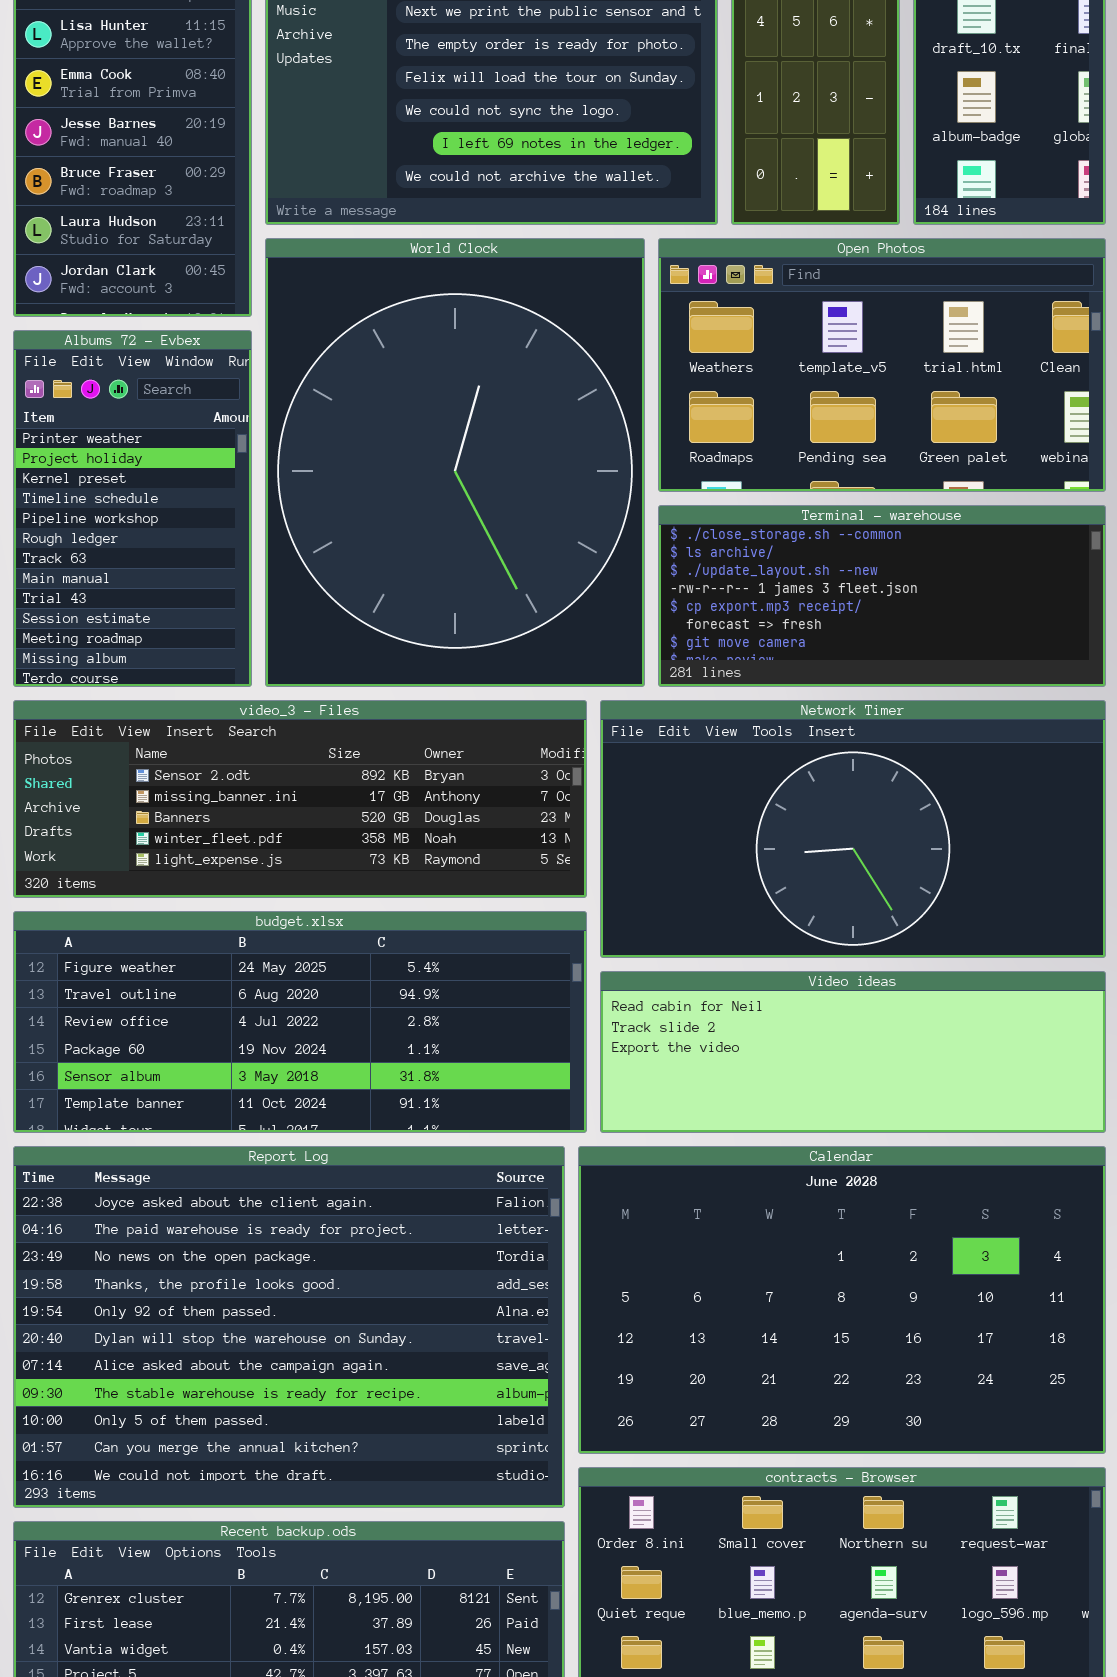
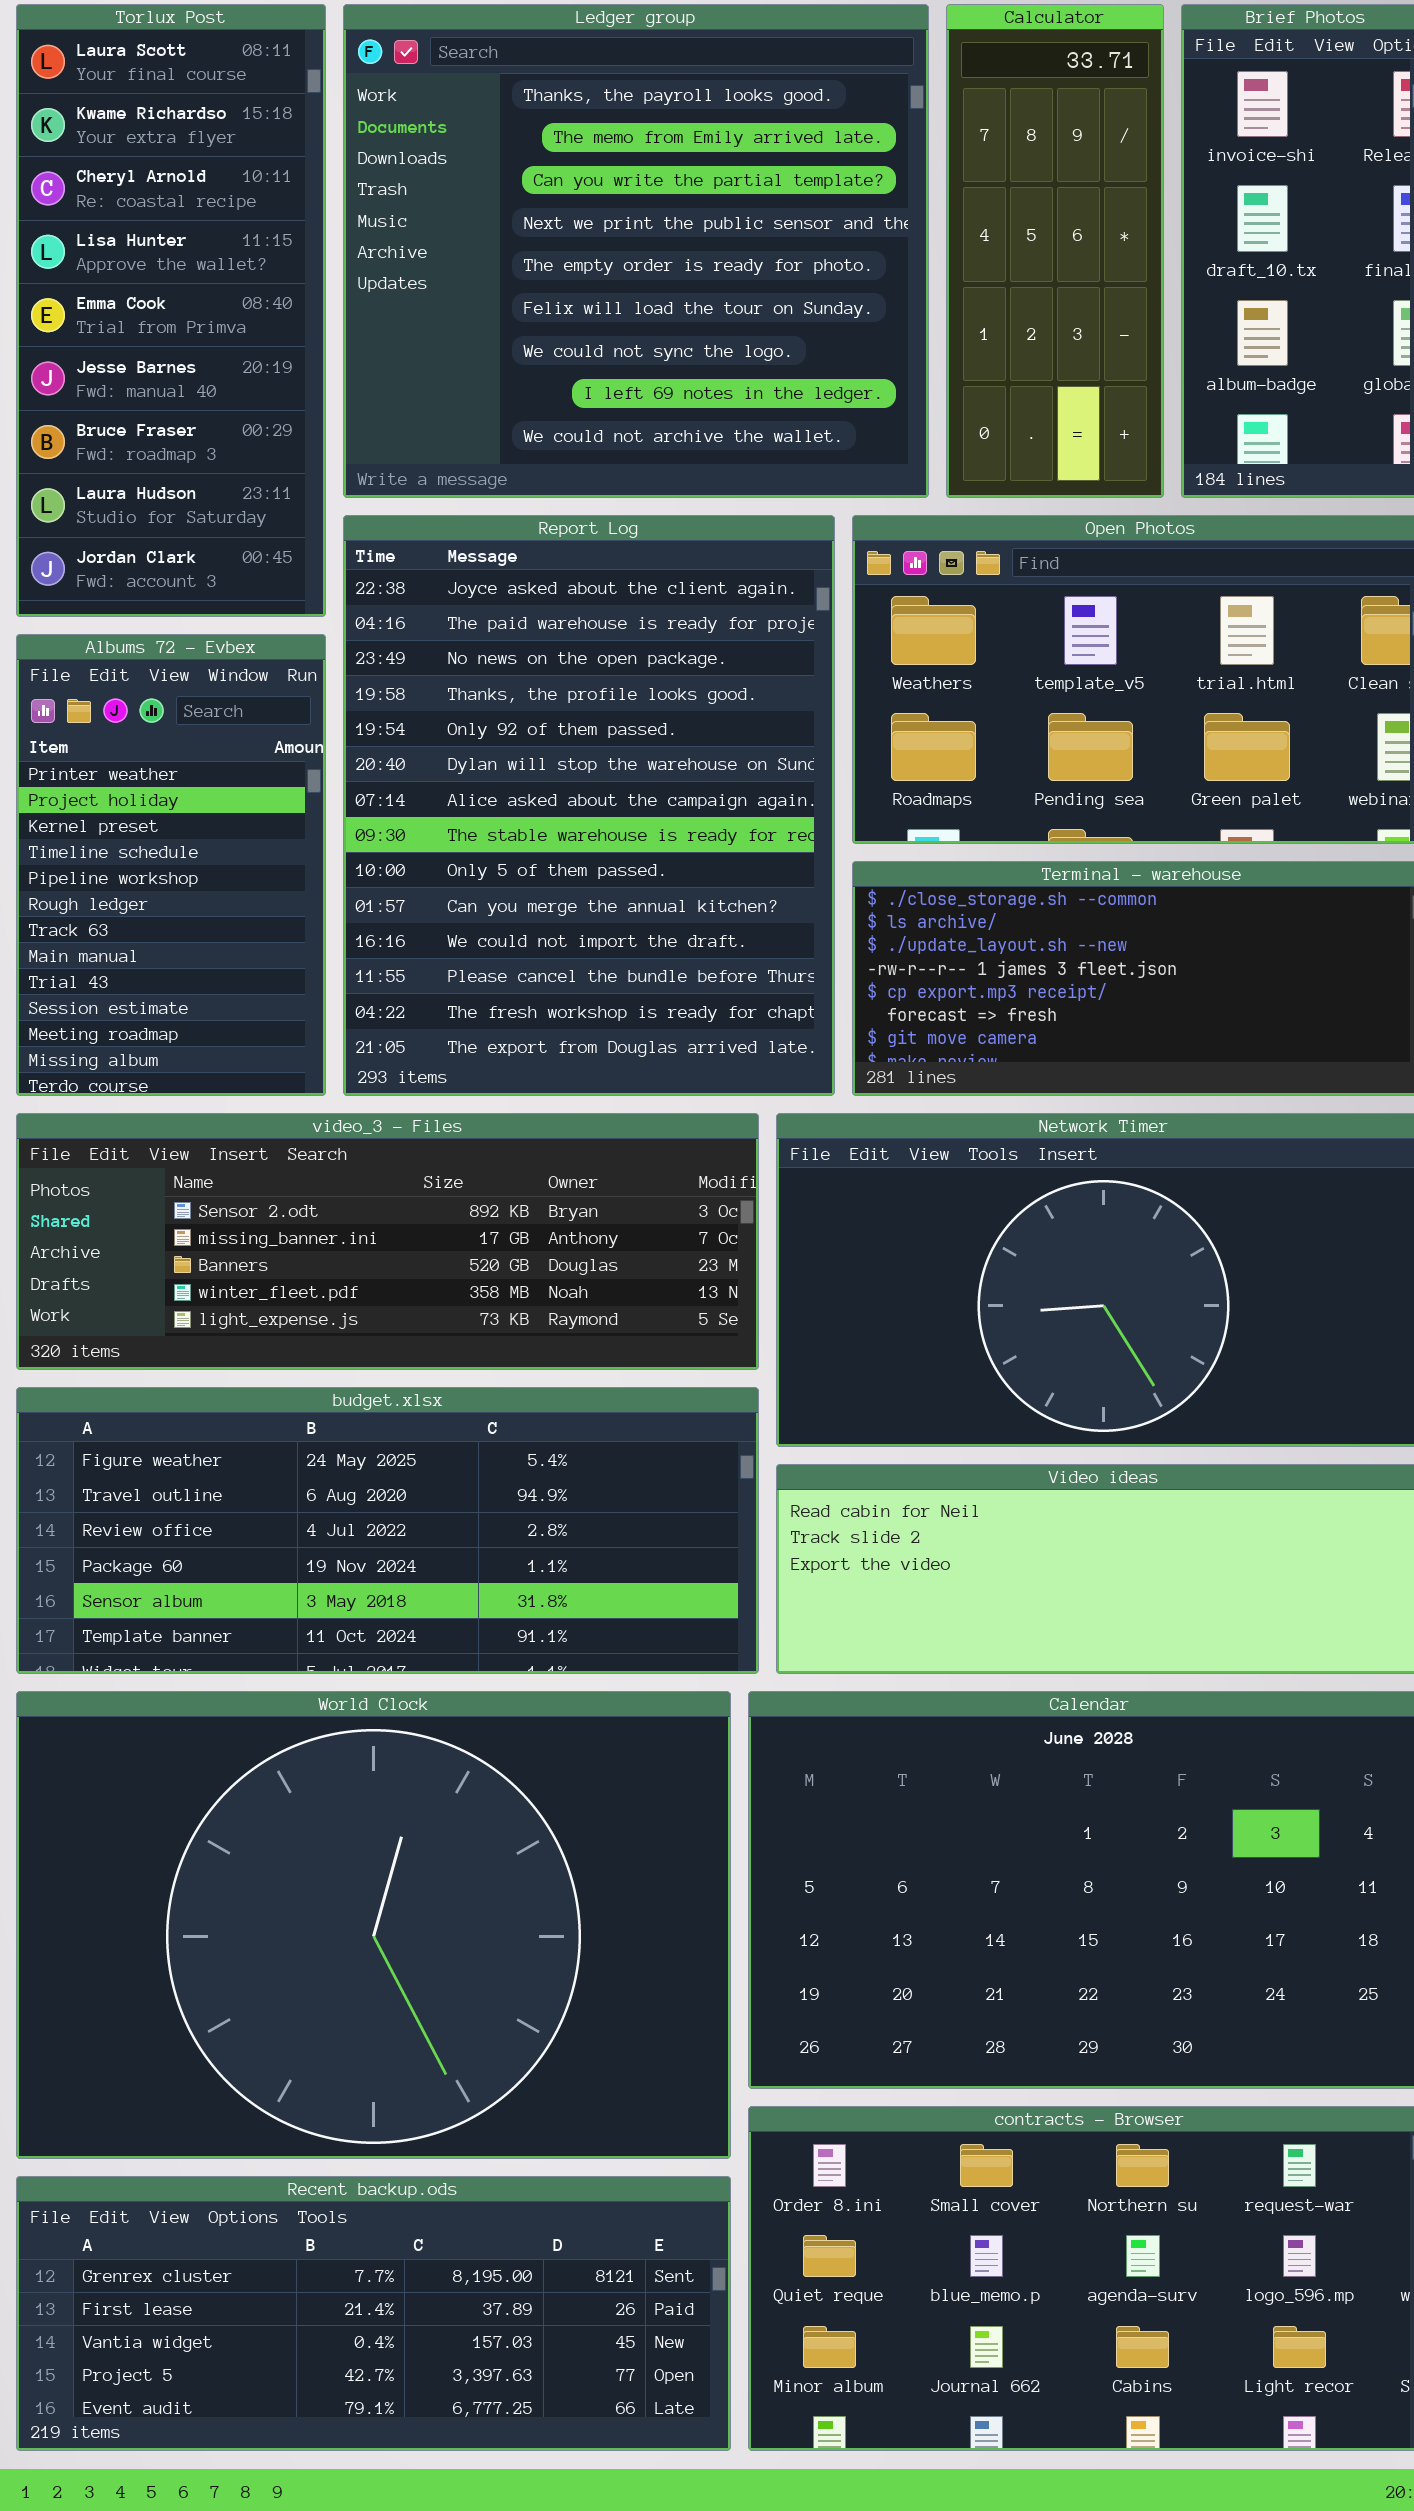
World Clock: [265,238,645,687] -> [16,1691,731,2159], moved, resized
Report Log: [13,1146,565,1508] -> [343,515,835,1096], moved, resized

